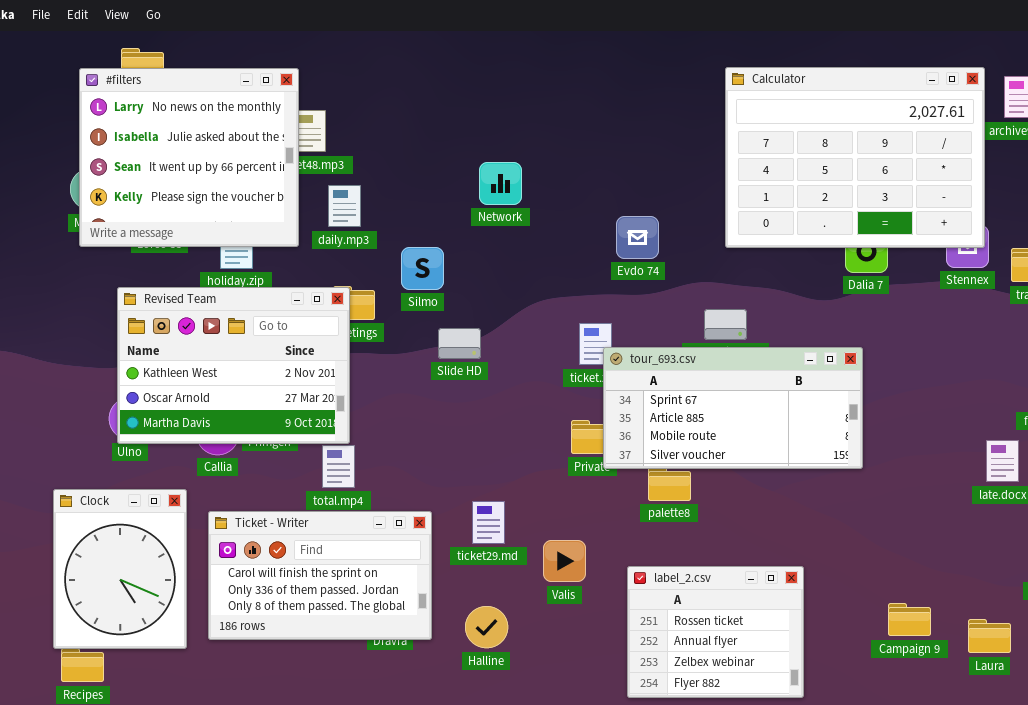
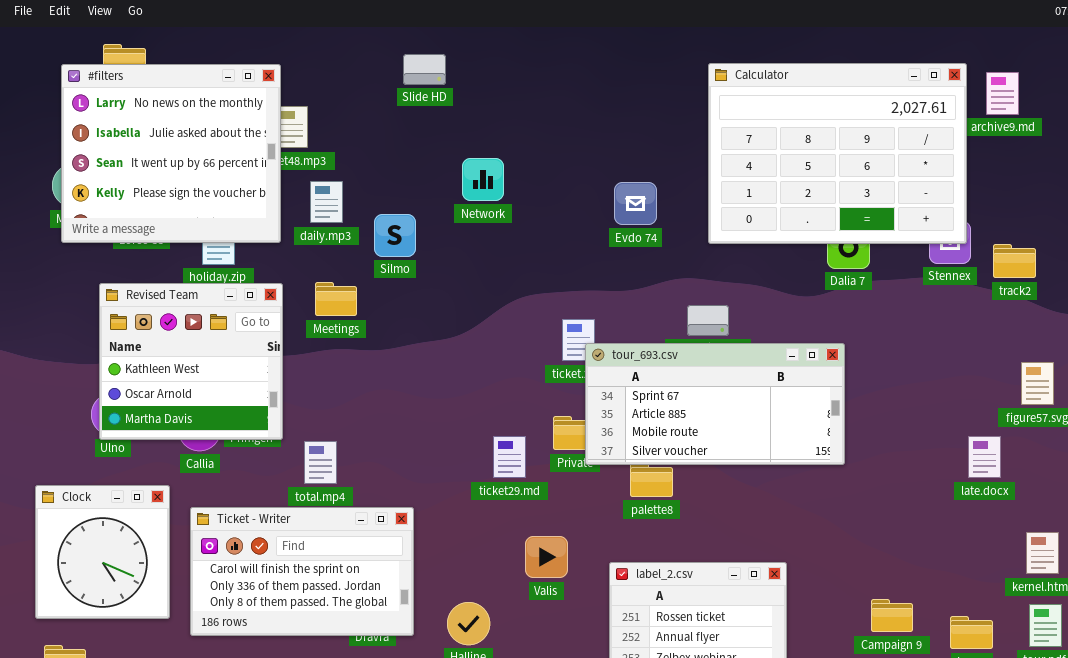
Evdo 74: [616,216,659,259] -> [614,182,657,225], moved
Silmo: [401,247,444,290] -> [374,214,416,257], moved
Revised Team: [117,287,350,444] -> [99,283,283,440], resized
Slide HD: [438,328,481,359] -> [403,54,446,85], moved
Clock: [53,489,187,649] -> [35,485,170,619], resized
ticket29.md: [472,501,505,544] -> [493,436,526,478], moved

